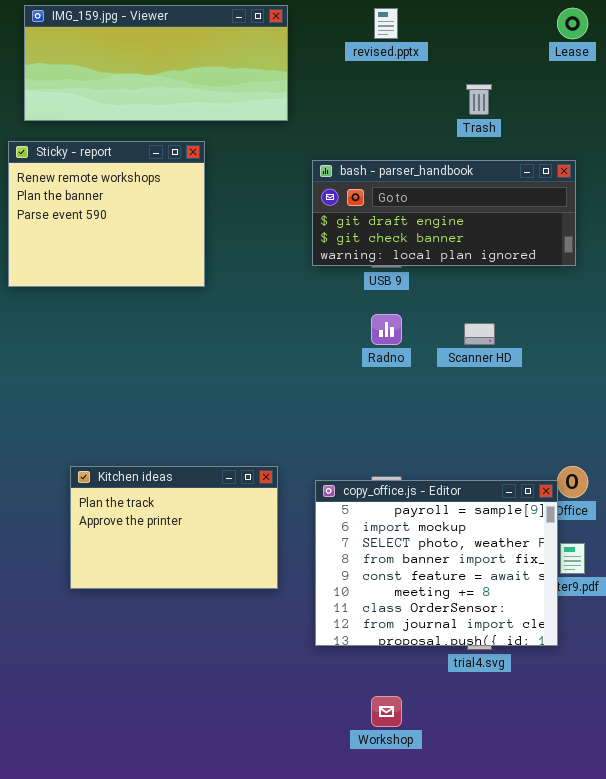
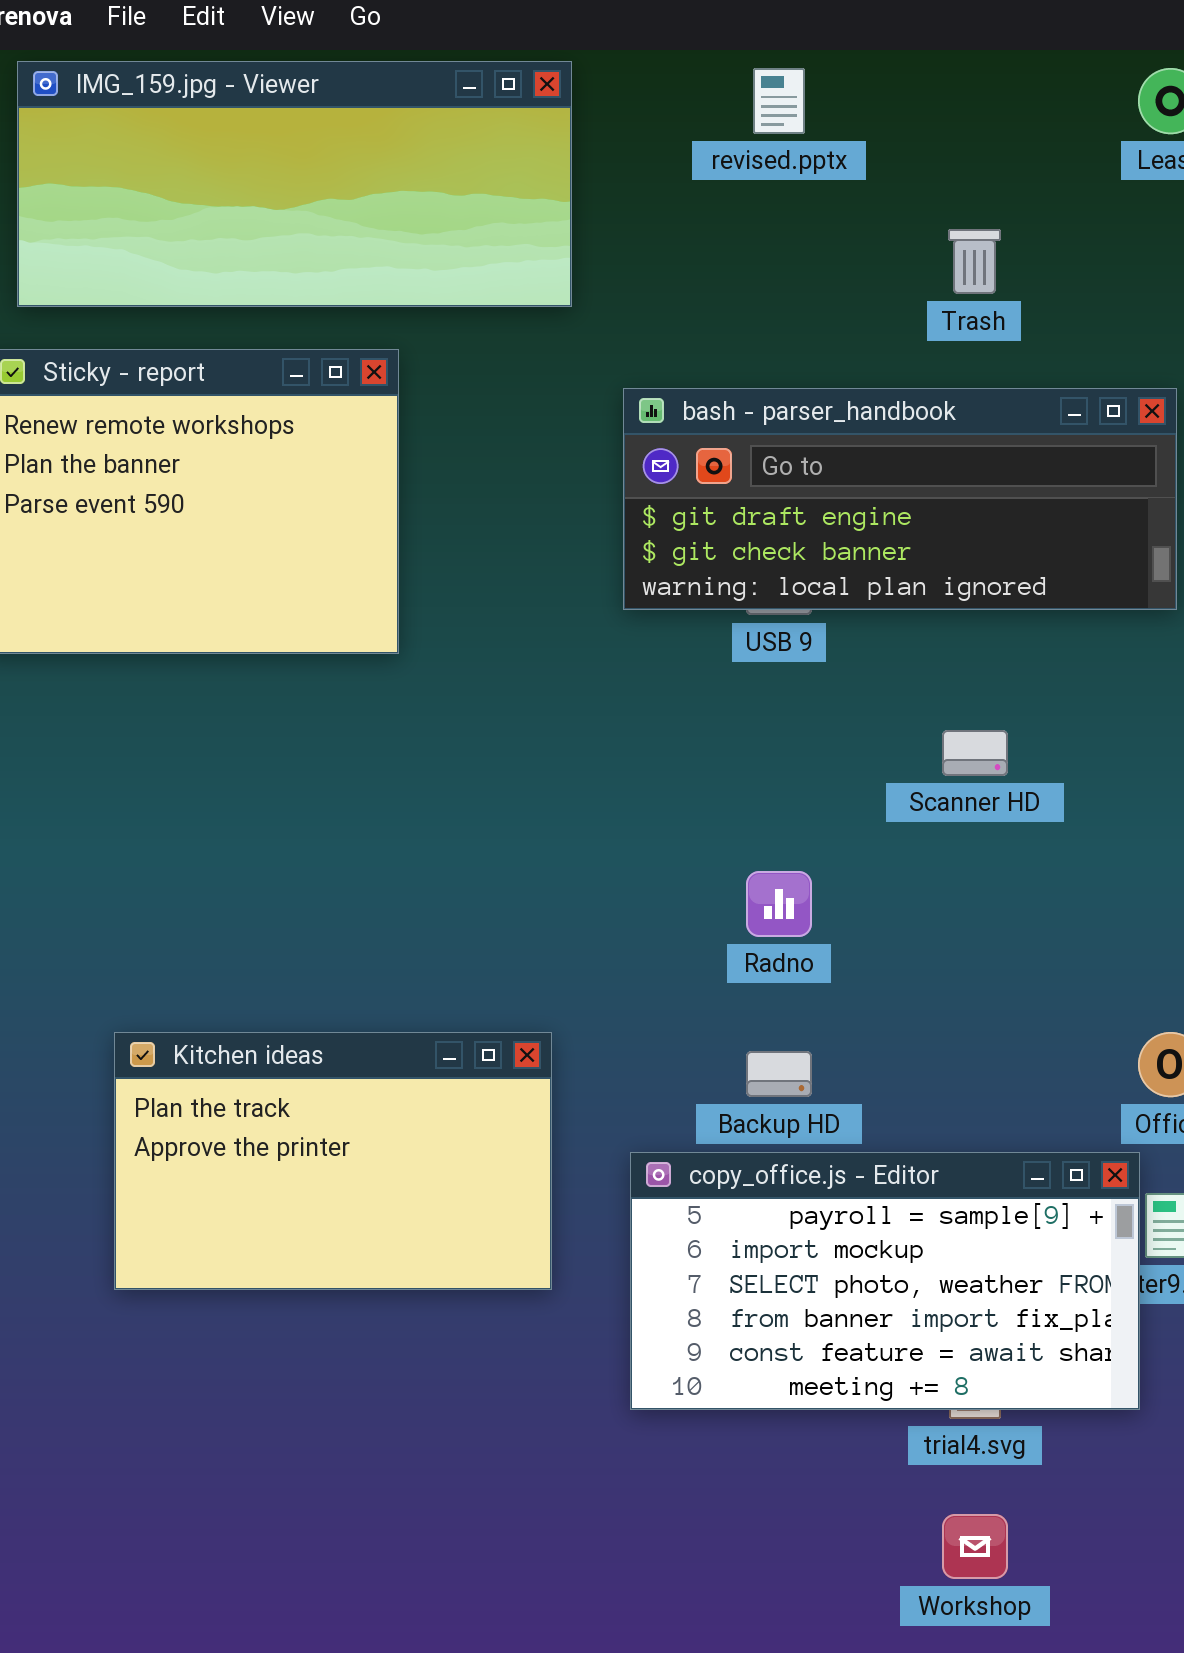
Radno: [371,314,402,345] -> [746,871,812,937], moved
copy_office.js - Editor: [315,480,558,646] -> [630,1152,1140,1410], resized
Workshop: [371,696,402,727] -> [942,1514,1008,1579], moved

